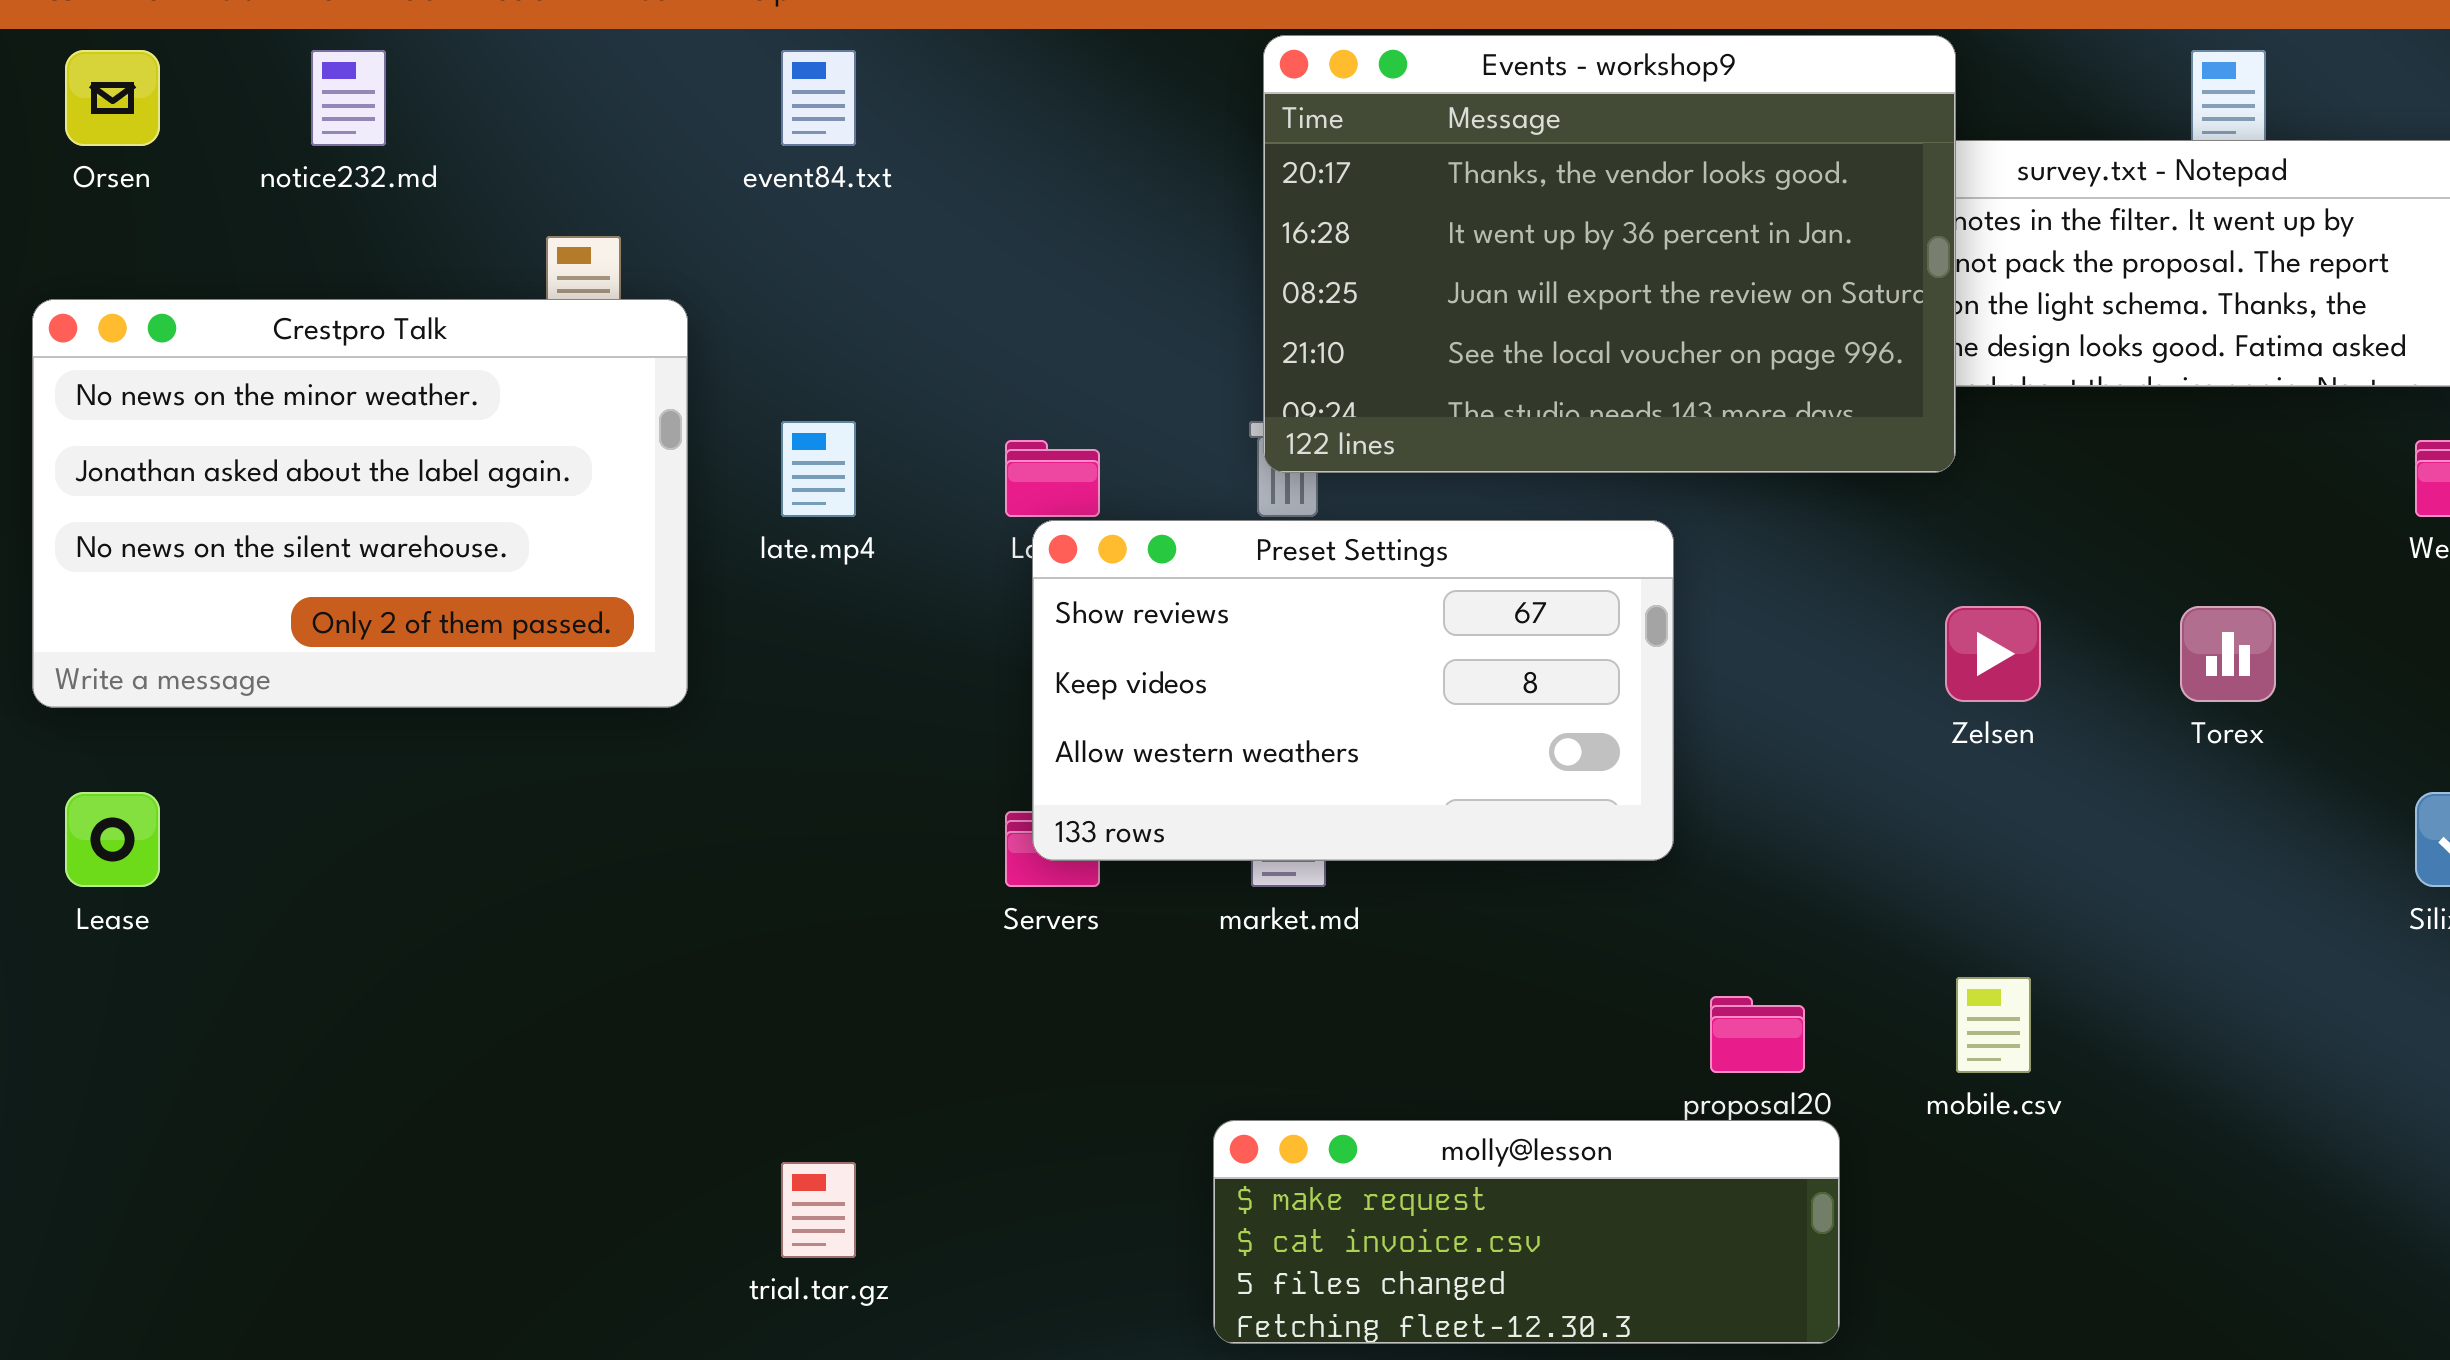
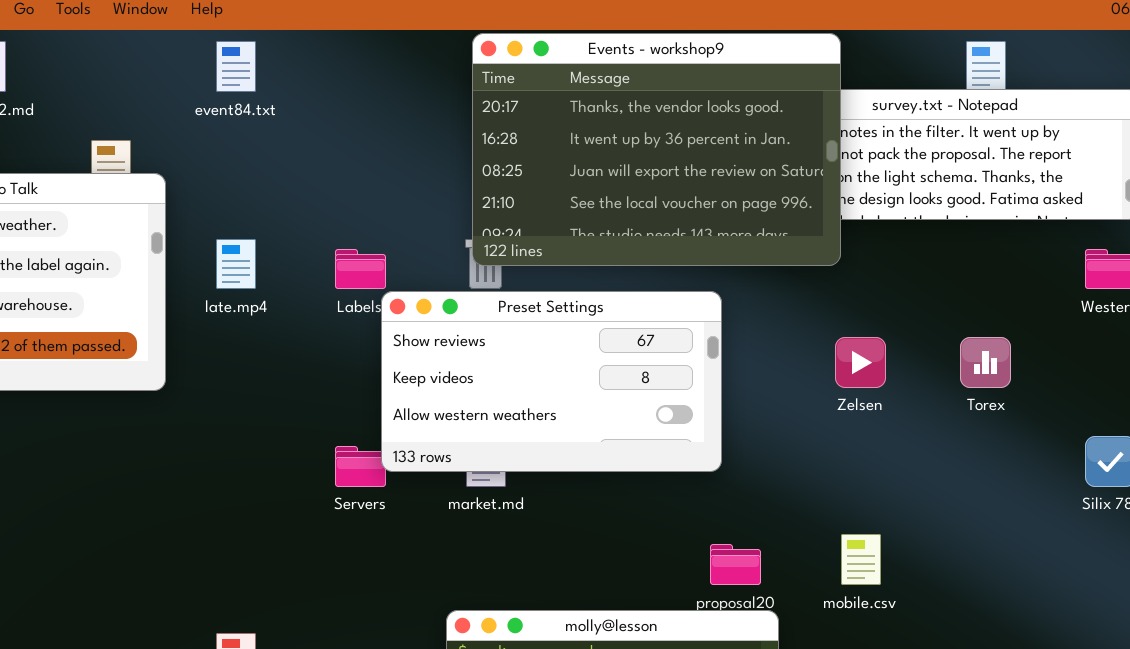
Preset Settings: [1032,520,1674,861] -> [381,291,722,472], moved

